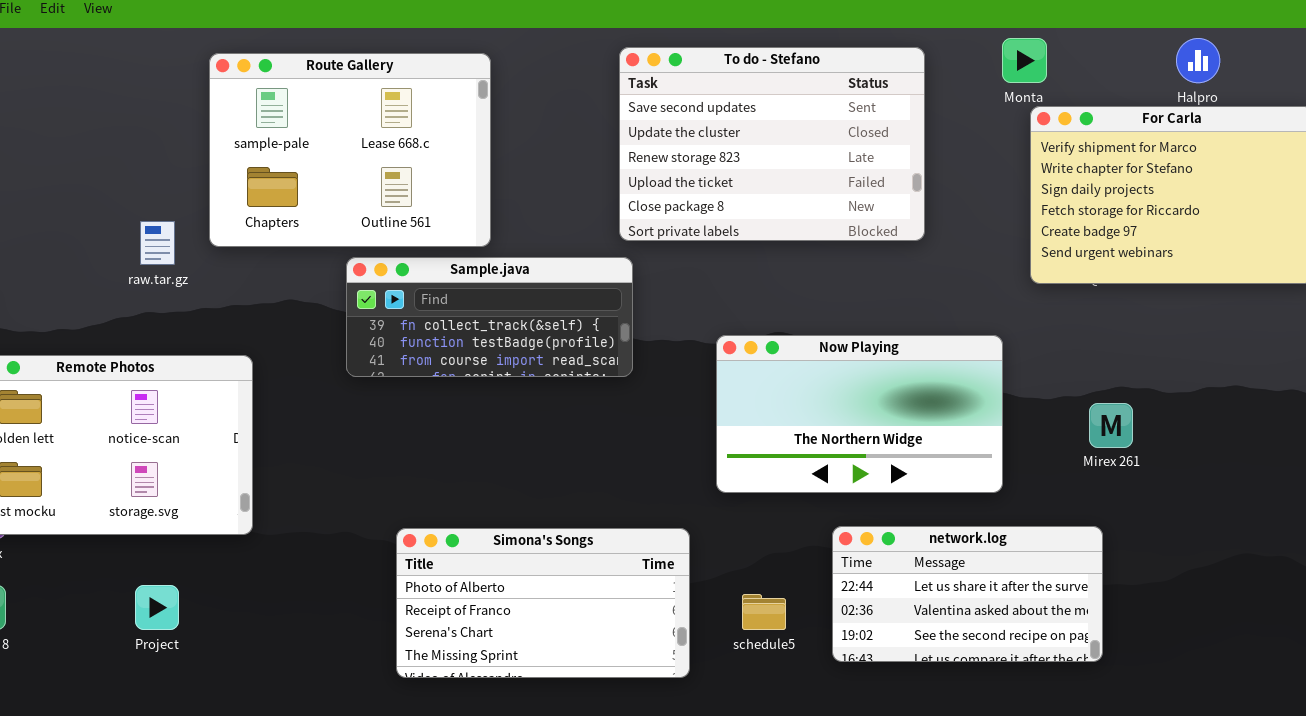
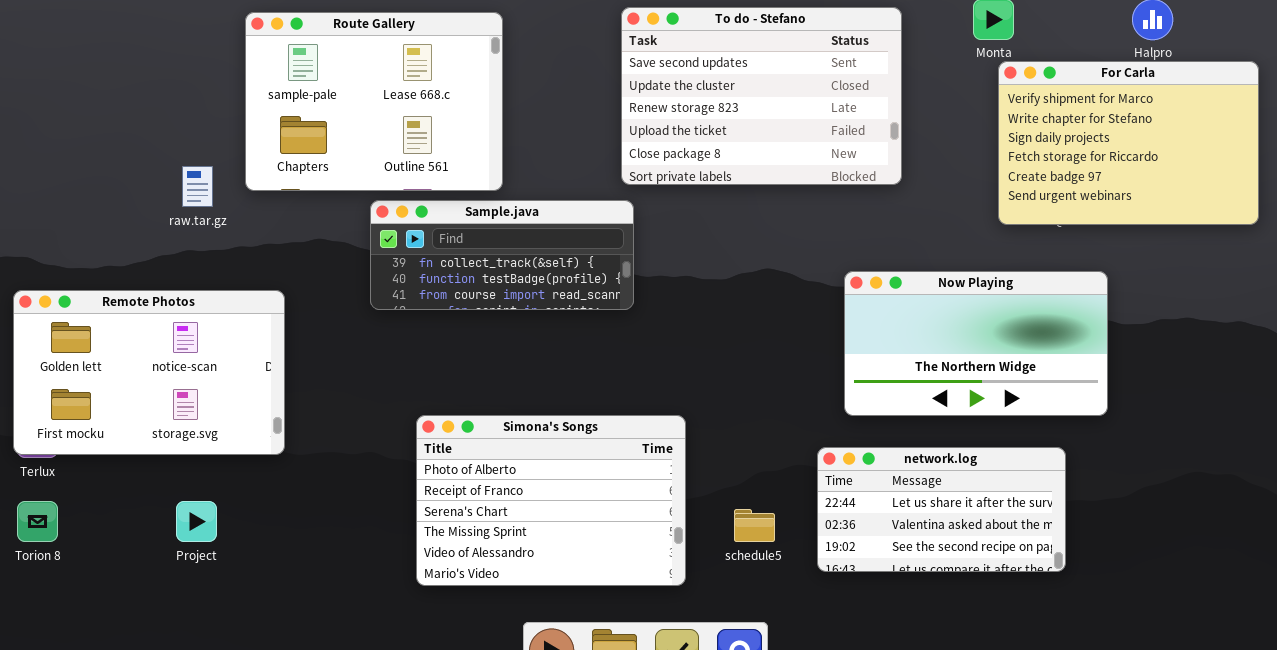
Now Playing: [716,335,1003,493] -> [844,271,1108,416], moved
Simona's Songs: [396,528,690,678] -> [416,415,686,586], resized

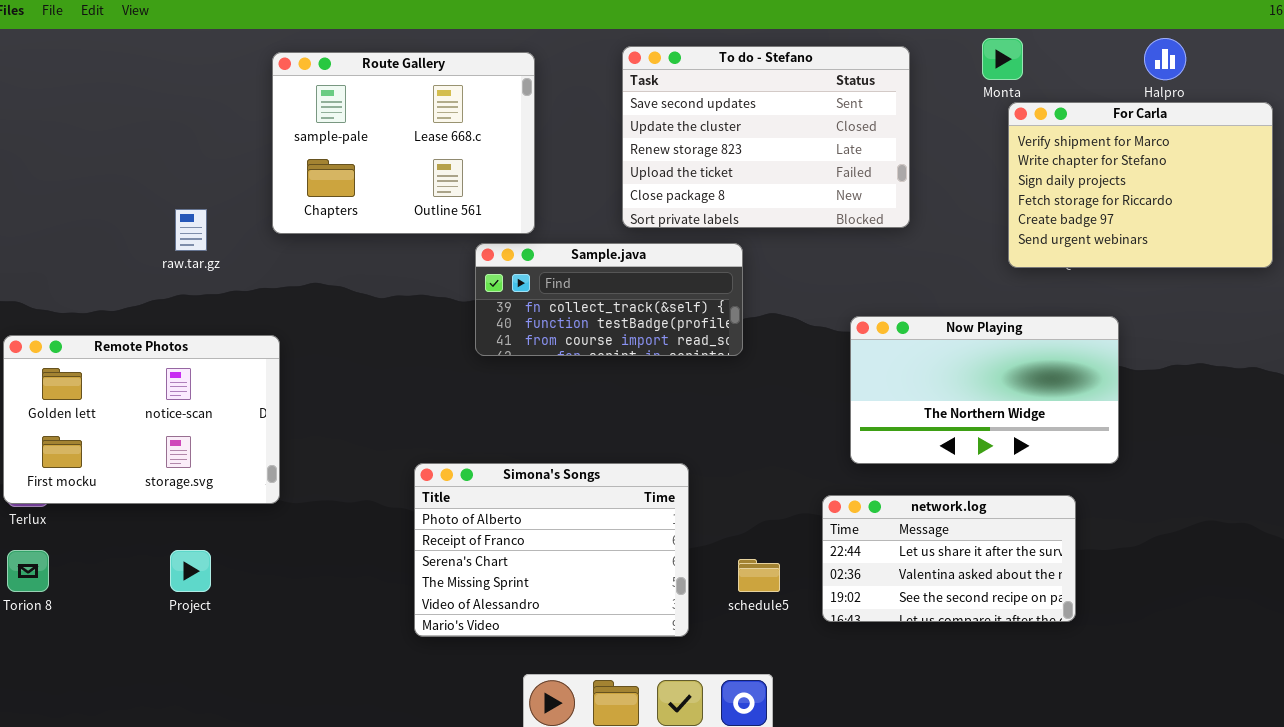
Route Gallery: [245,12,503,191] -> [272,52,535,234], moved
Sample.java: [370,200,634,310] -> [475,243,743,356], moved

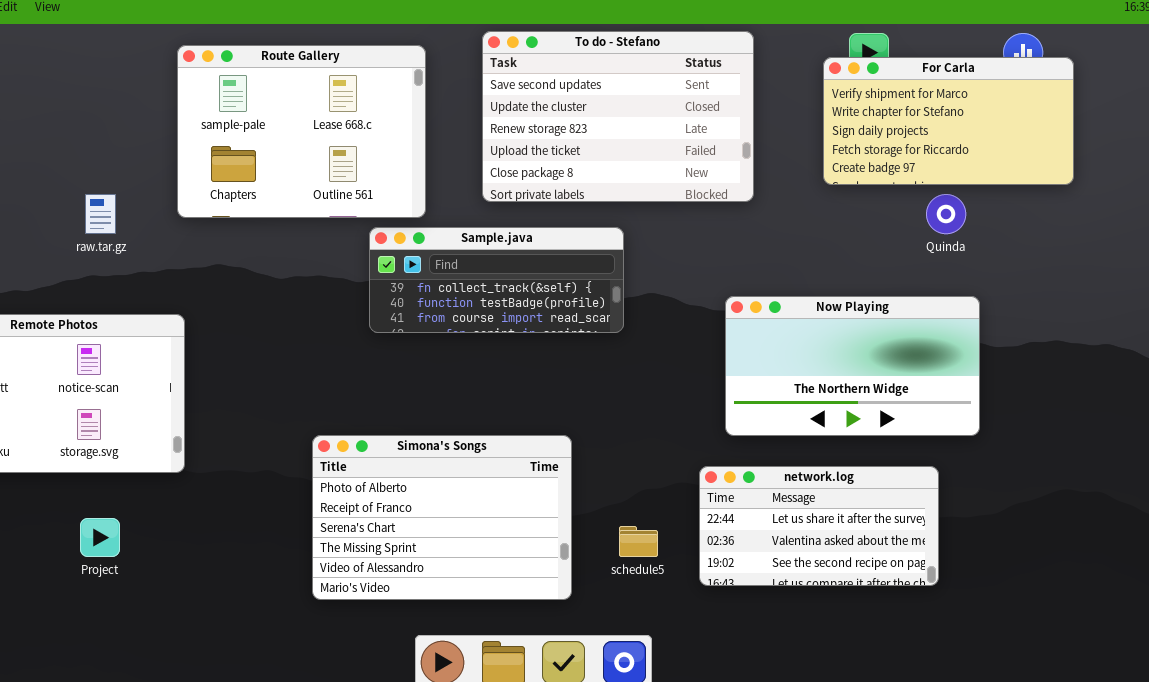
To do - Stefano: [622,46,910,228] -> [482,31,754,202], moved
For Carla: [1008,102,1273,268] -> [823,57,1074,185], moved, resized

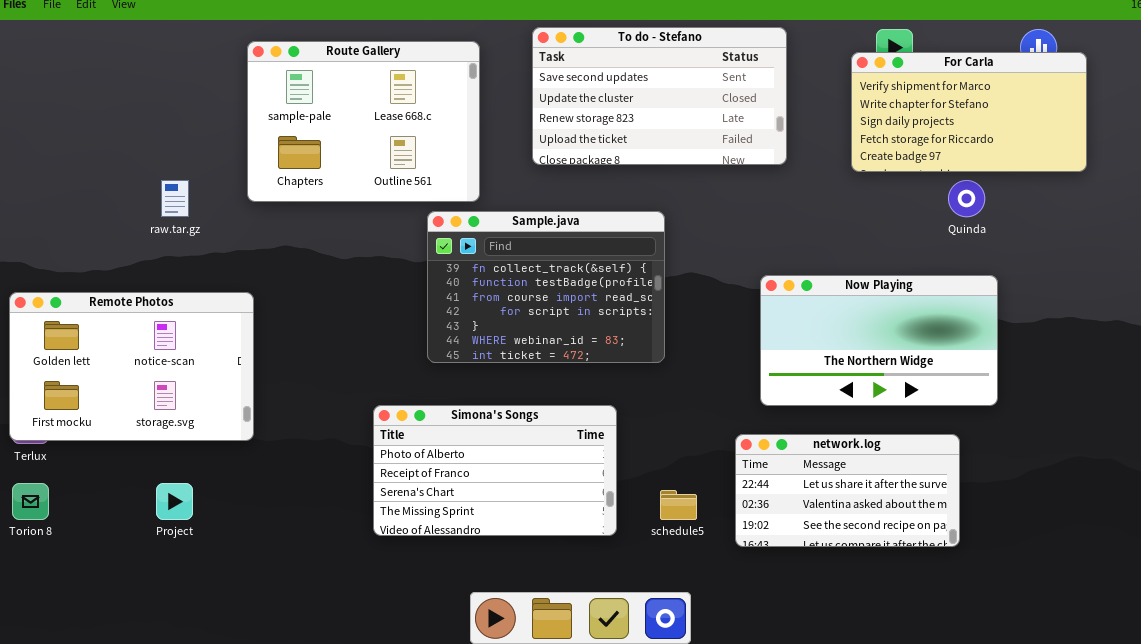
To do - Stefano: [482,31,754,202] -> [532,27,787,165], resized
Sample.java: [369,227,624,333] -> [427,211,665,363], resized
Simona's Songs: [312,435,572,600] -> [373,405,617,536], resized

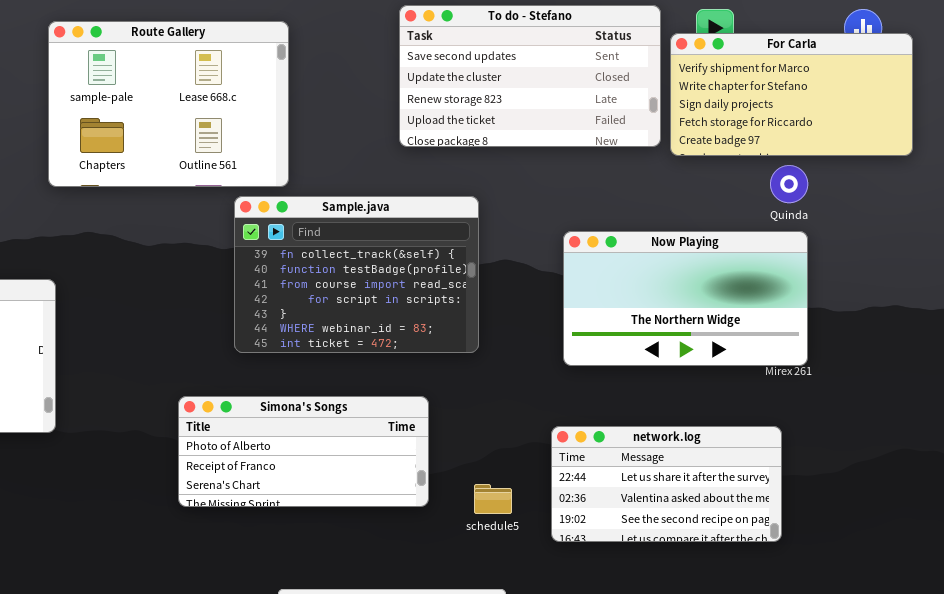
To do - Stefano: [532,27,787,165] -> [399,5,661,147], moved
Now Playing: [760,275,998,406] -> [563,231,808,366], moved
Simona's Songs: [373,405,617,536] -> [178,396,429,507], resized

